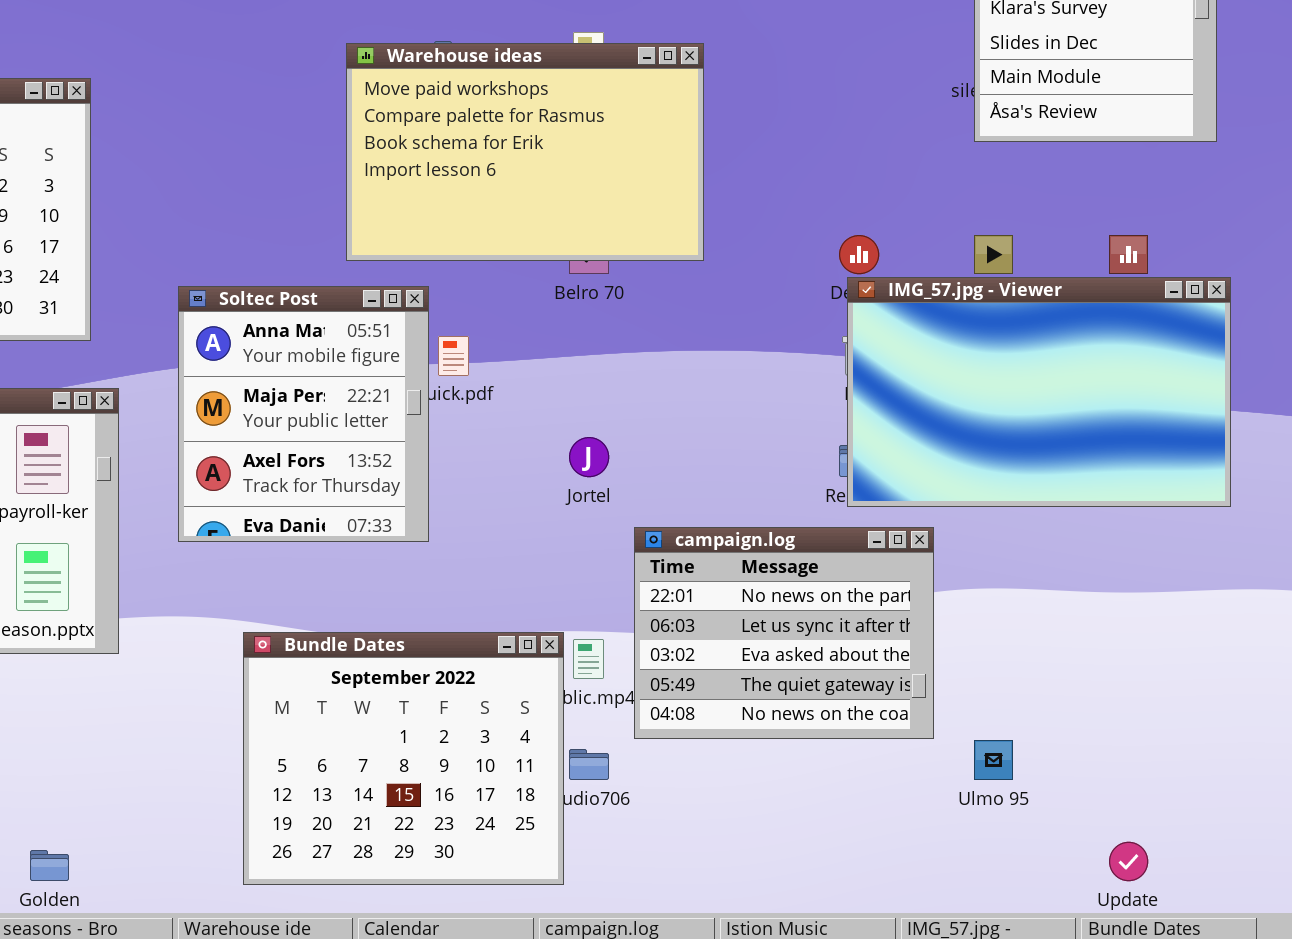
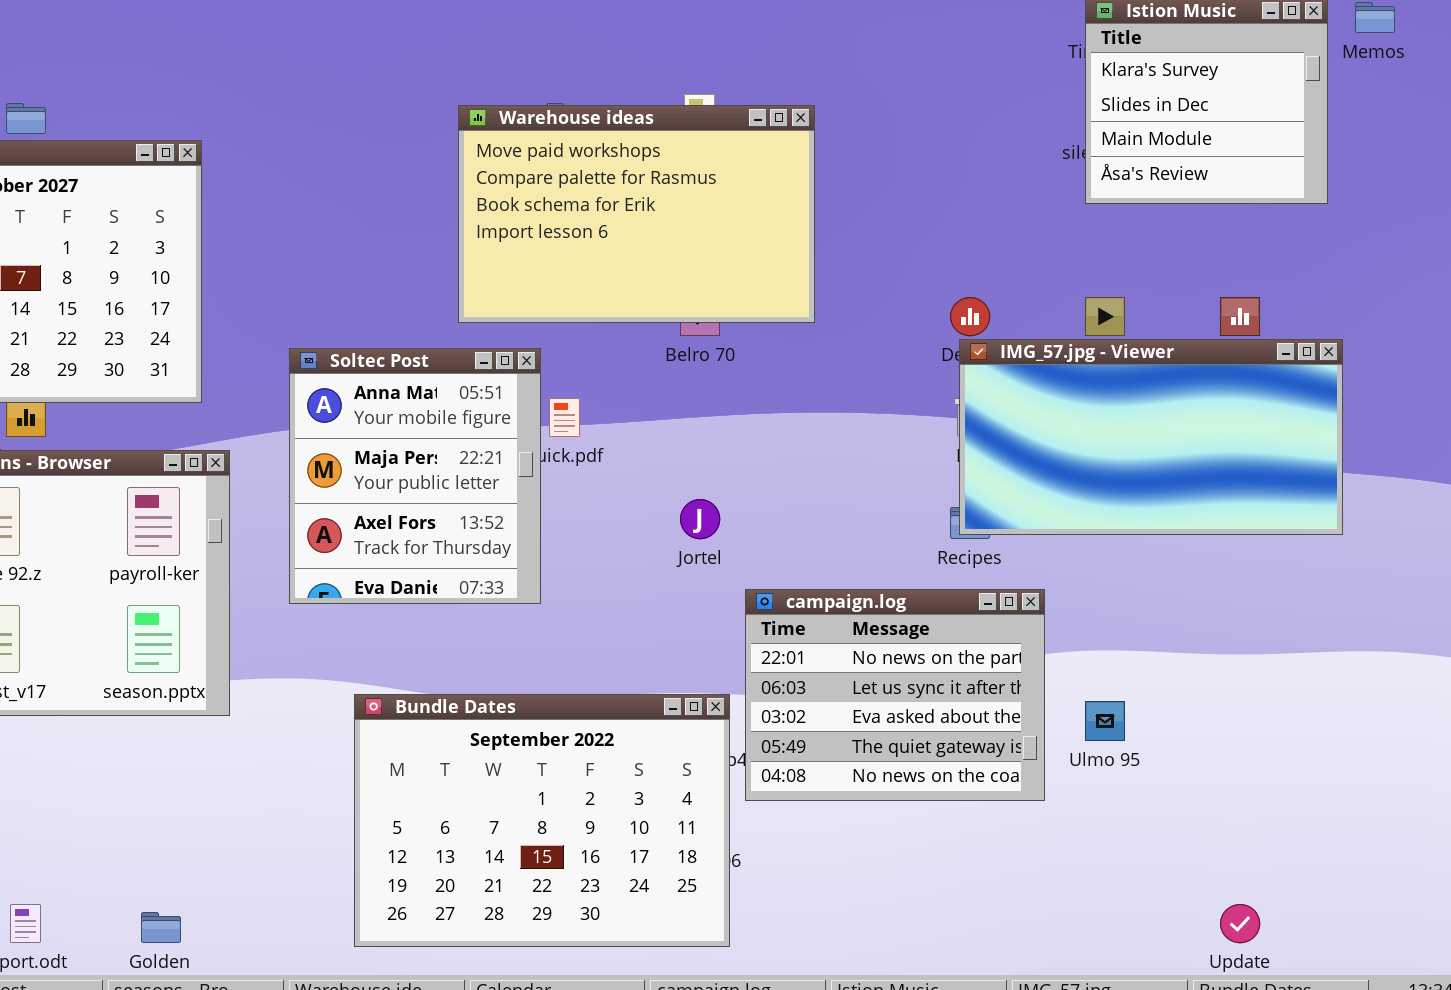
IMG_57.jpg - Viewer: [847,277,1231,507] -> [959,339,1343,535], resized
Bundle Dates: [243,632,564,885] -> [354,694,730,947], resized
Ulmo 95: [974,740,1013,780] -> [1085,701,1125,741], moved

